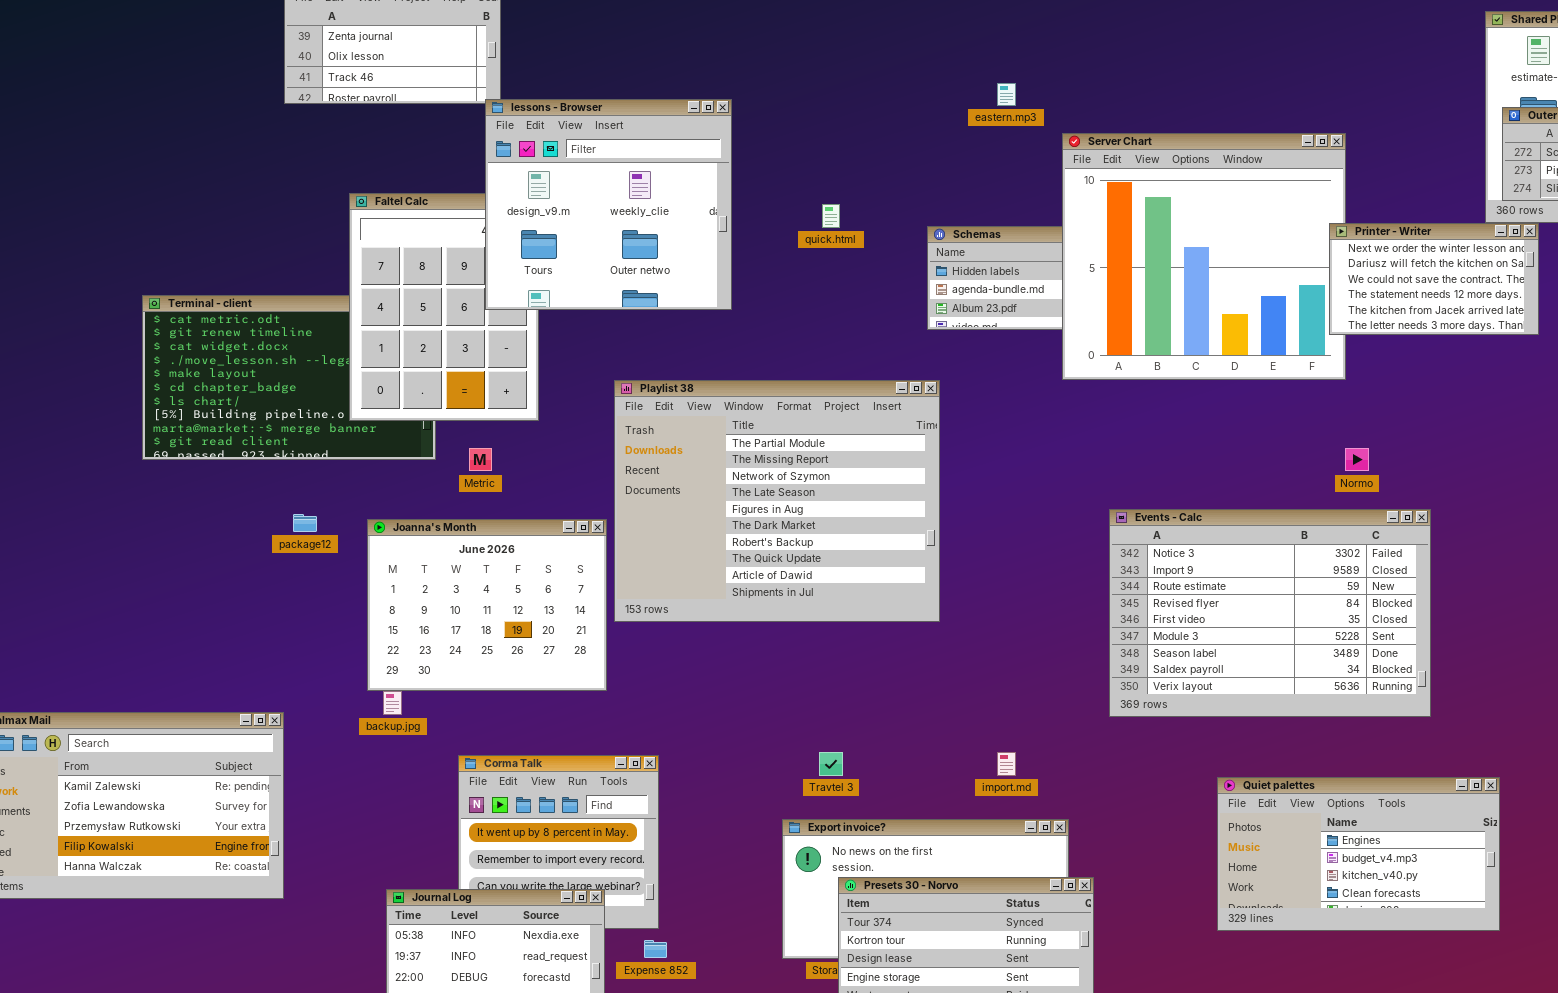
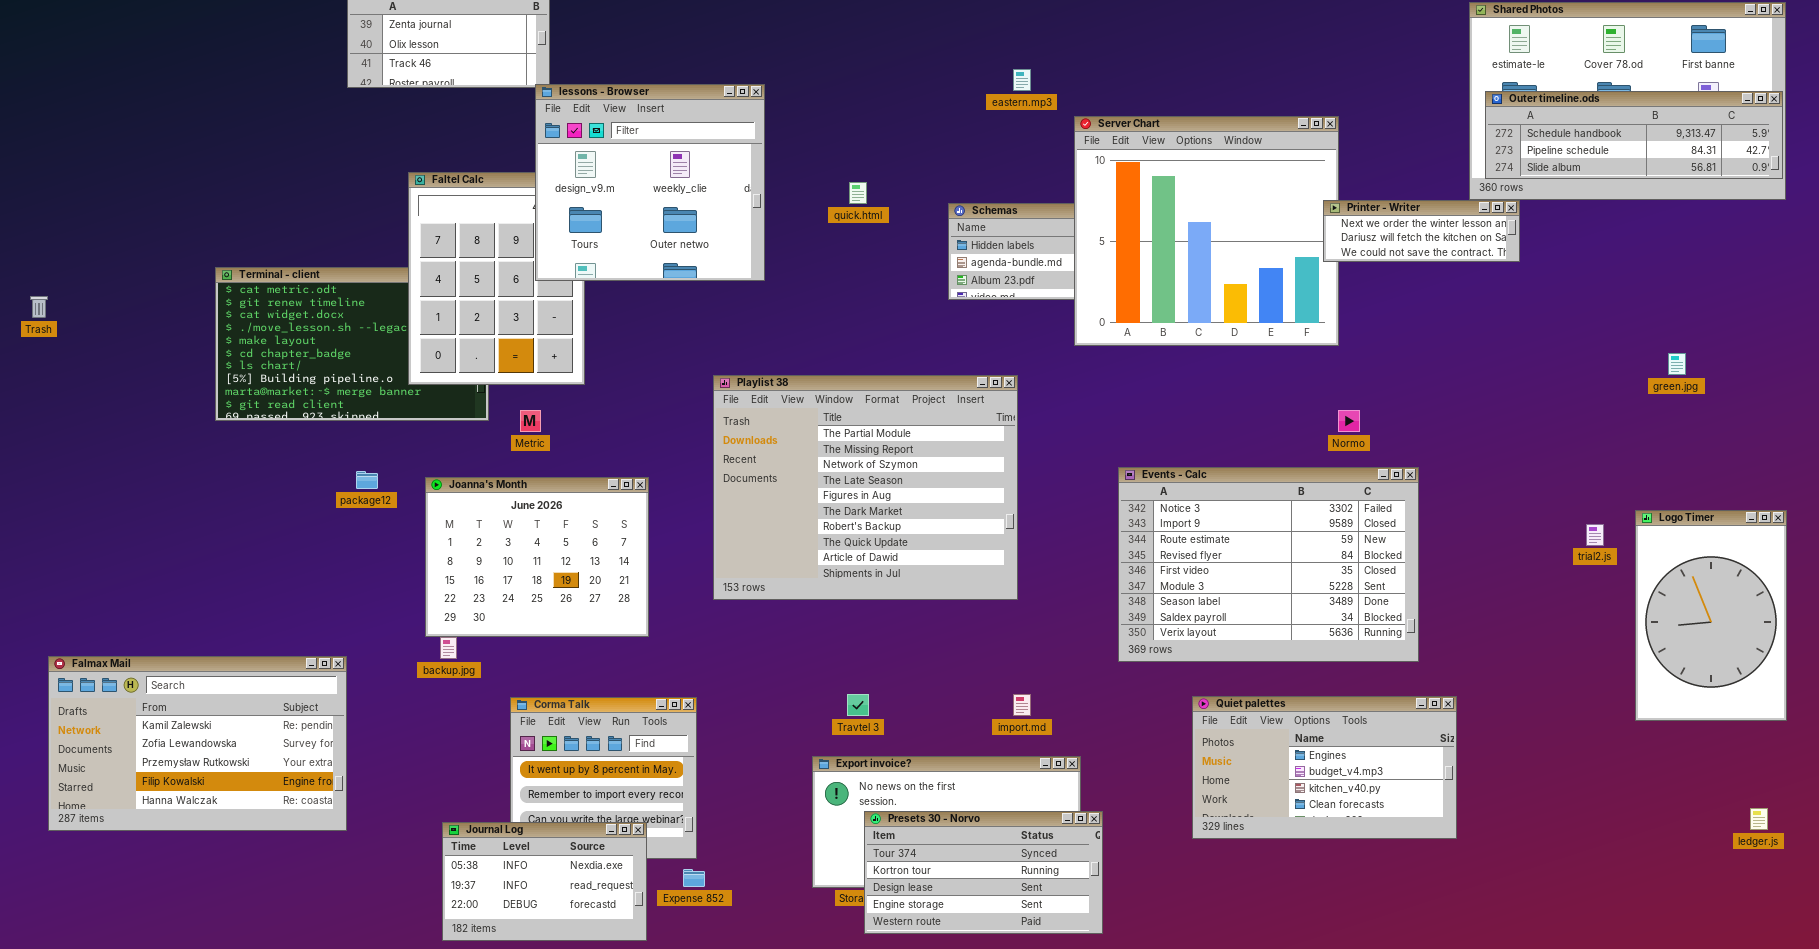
Printer - Writer: [1329,223,1539,335] -> [1323,200,1520,262], resized
Playlist 38: [614,380,940,622] -> [713,375,1018,600], moved
Quiet palettes: [1217,777,1500,931] -> [1192,696,1457,839], moved

